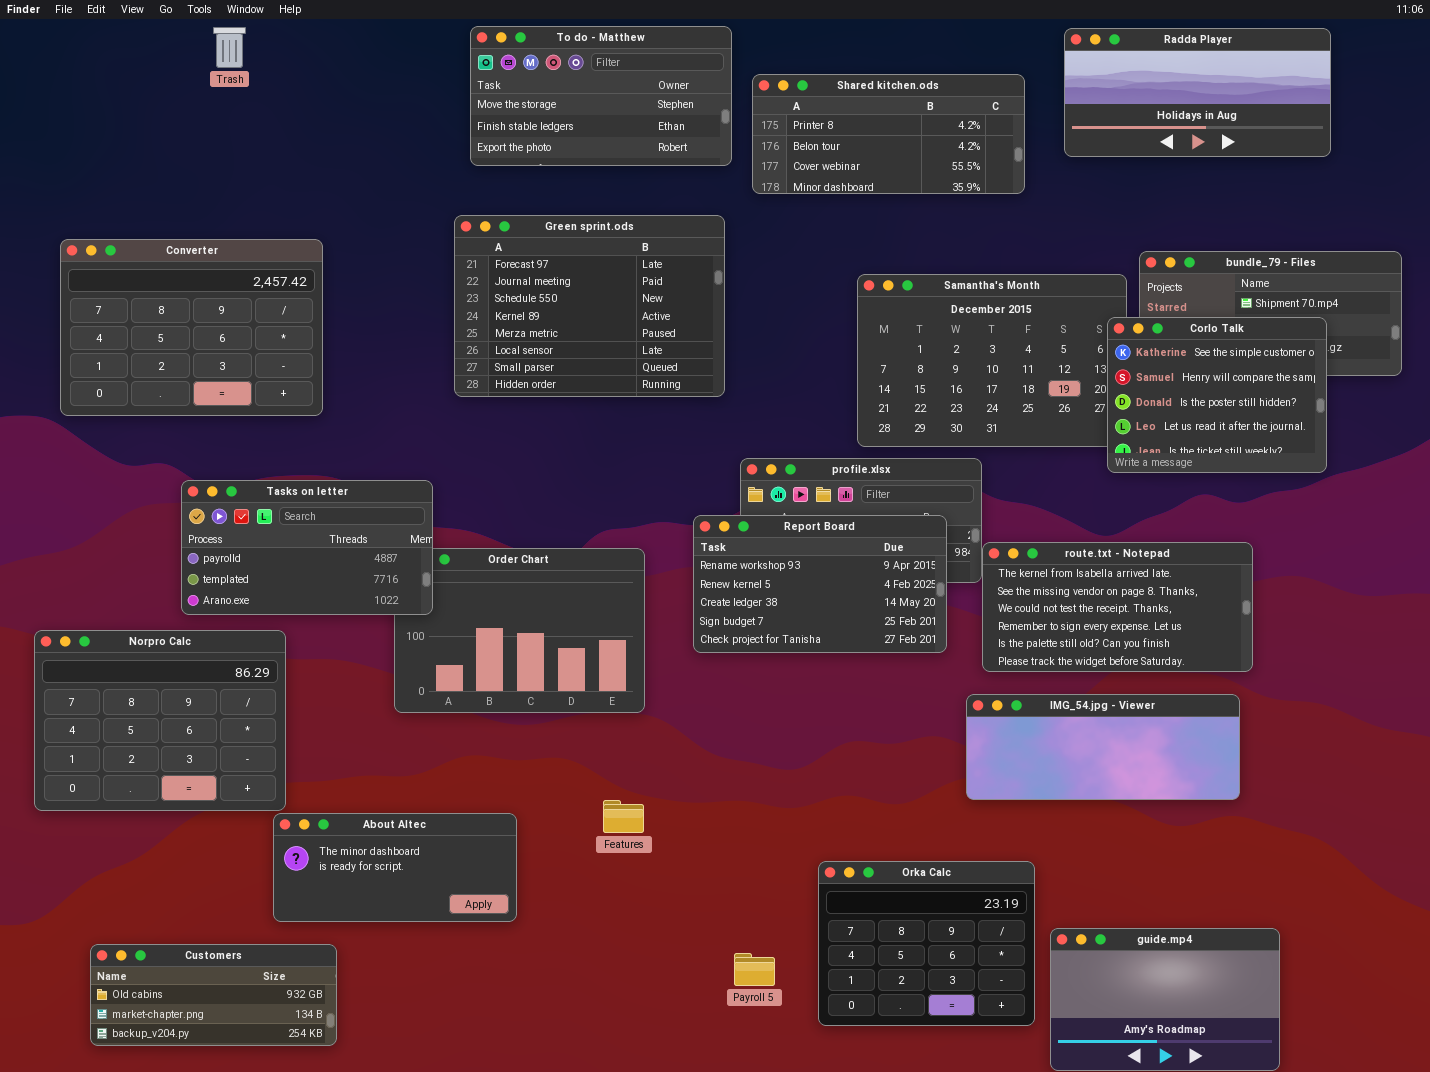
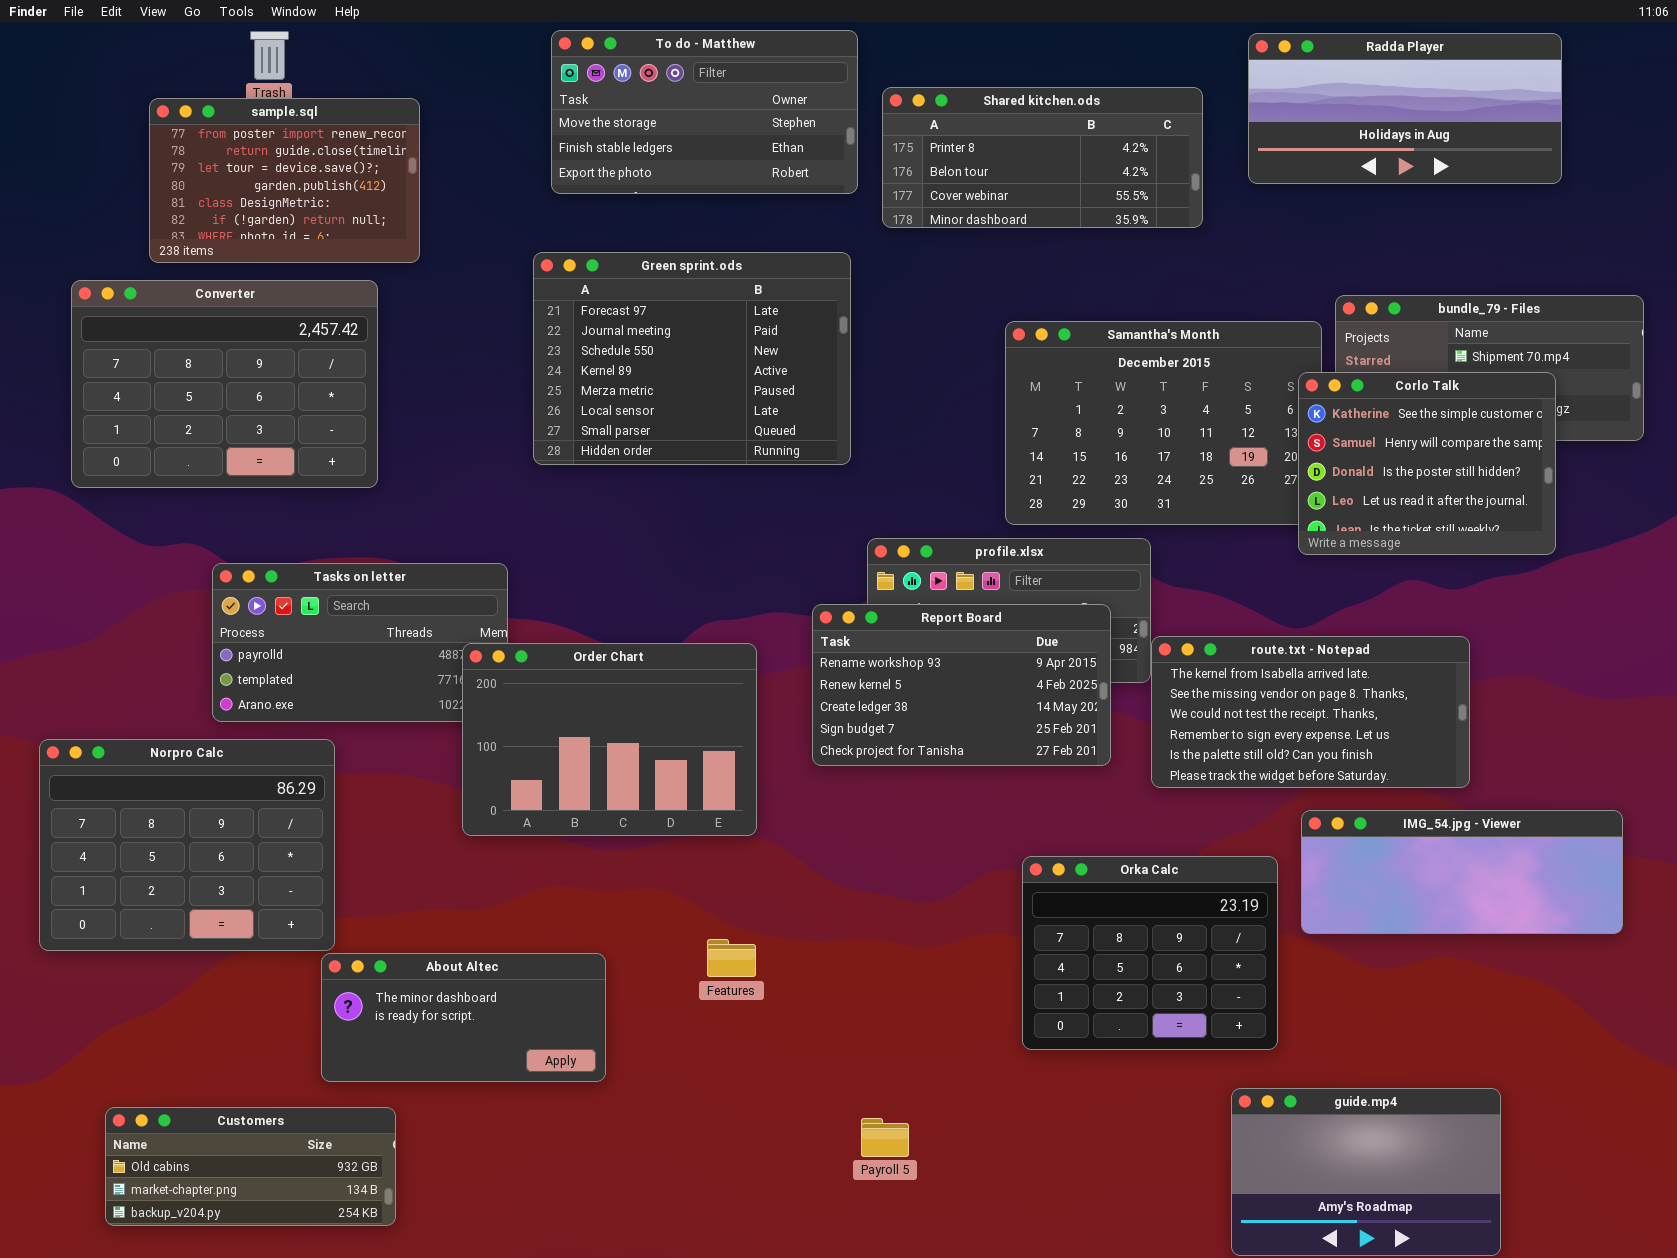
sample.sql: none -> [149,98,420,263], opened
Order Chart: [394,548,645,713] -> [462,643,757,836], raised
IMG_54.jpg - Viewer: [966,694,1240,800] -> [1301,810,1623,934], moved
Orka Calc: [818,861,1035,1026] -> [1022,856,1278,1050], moved

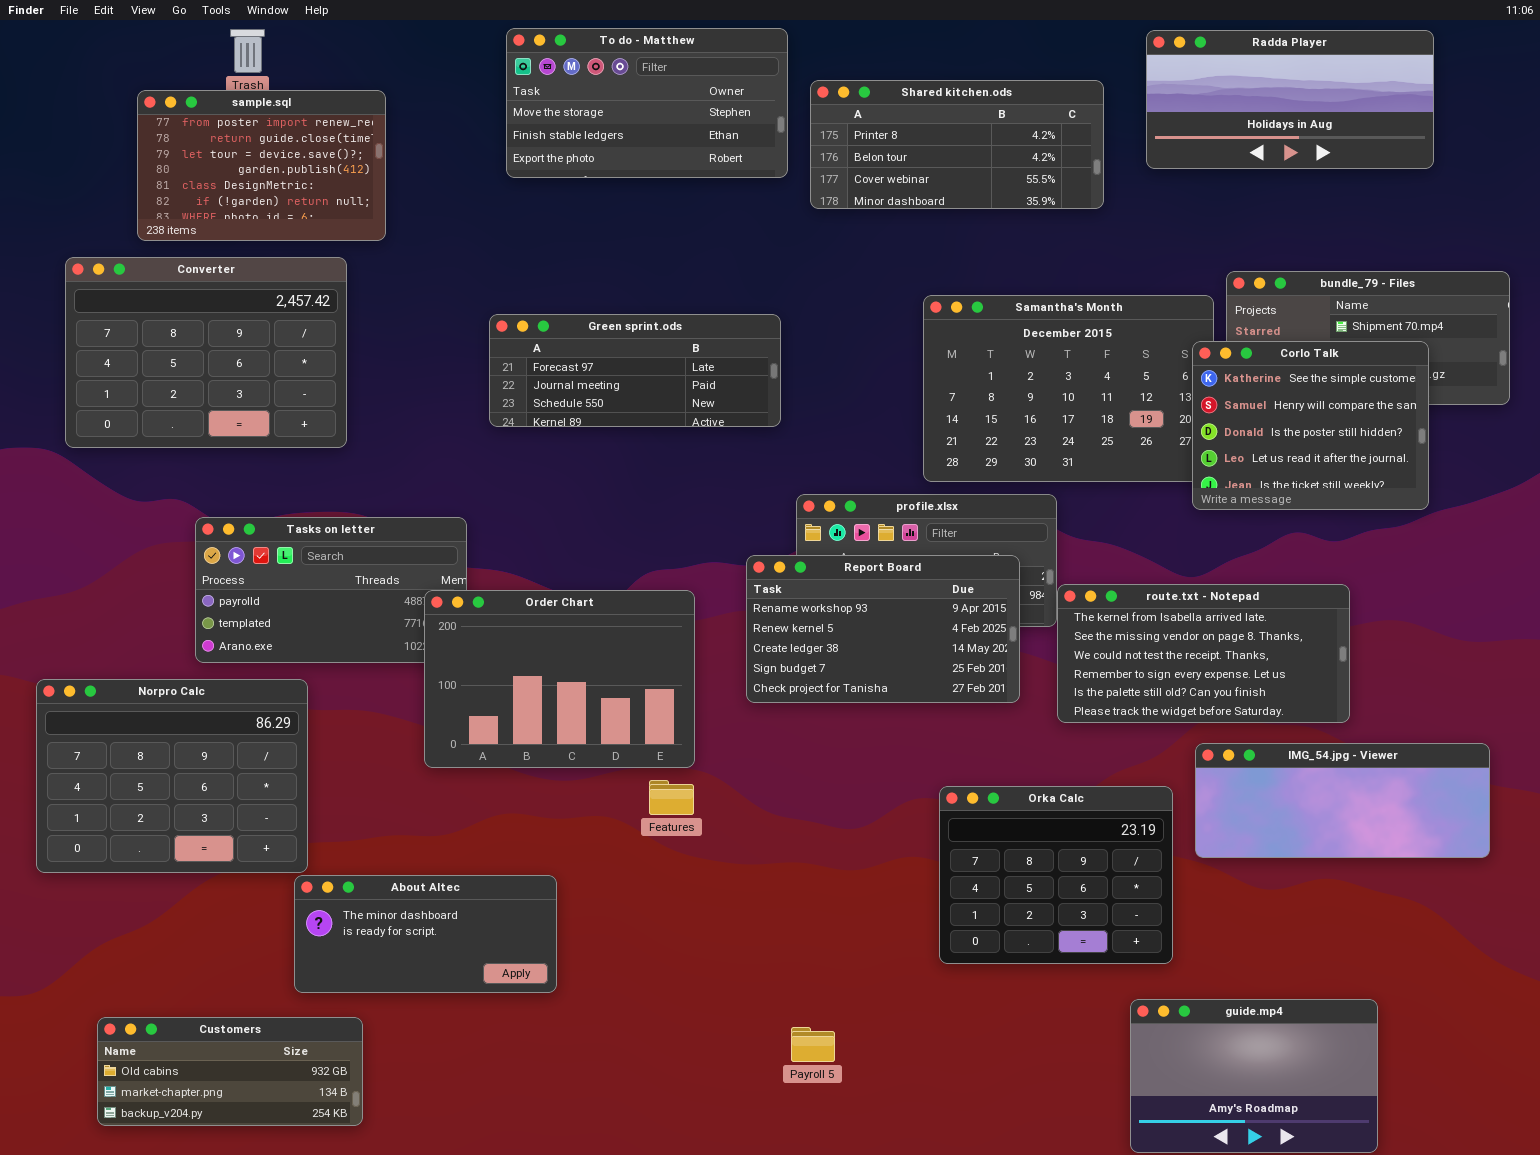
Green sprint.ods: [533,252,851,465] -> [489,314,781,427], resized
Features: [707,939,756,977] -> [649,780,694,815], moved

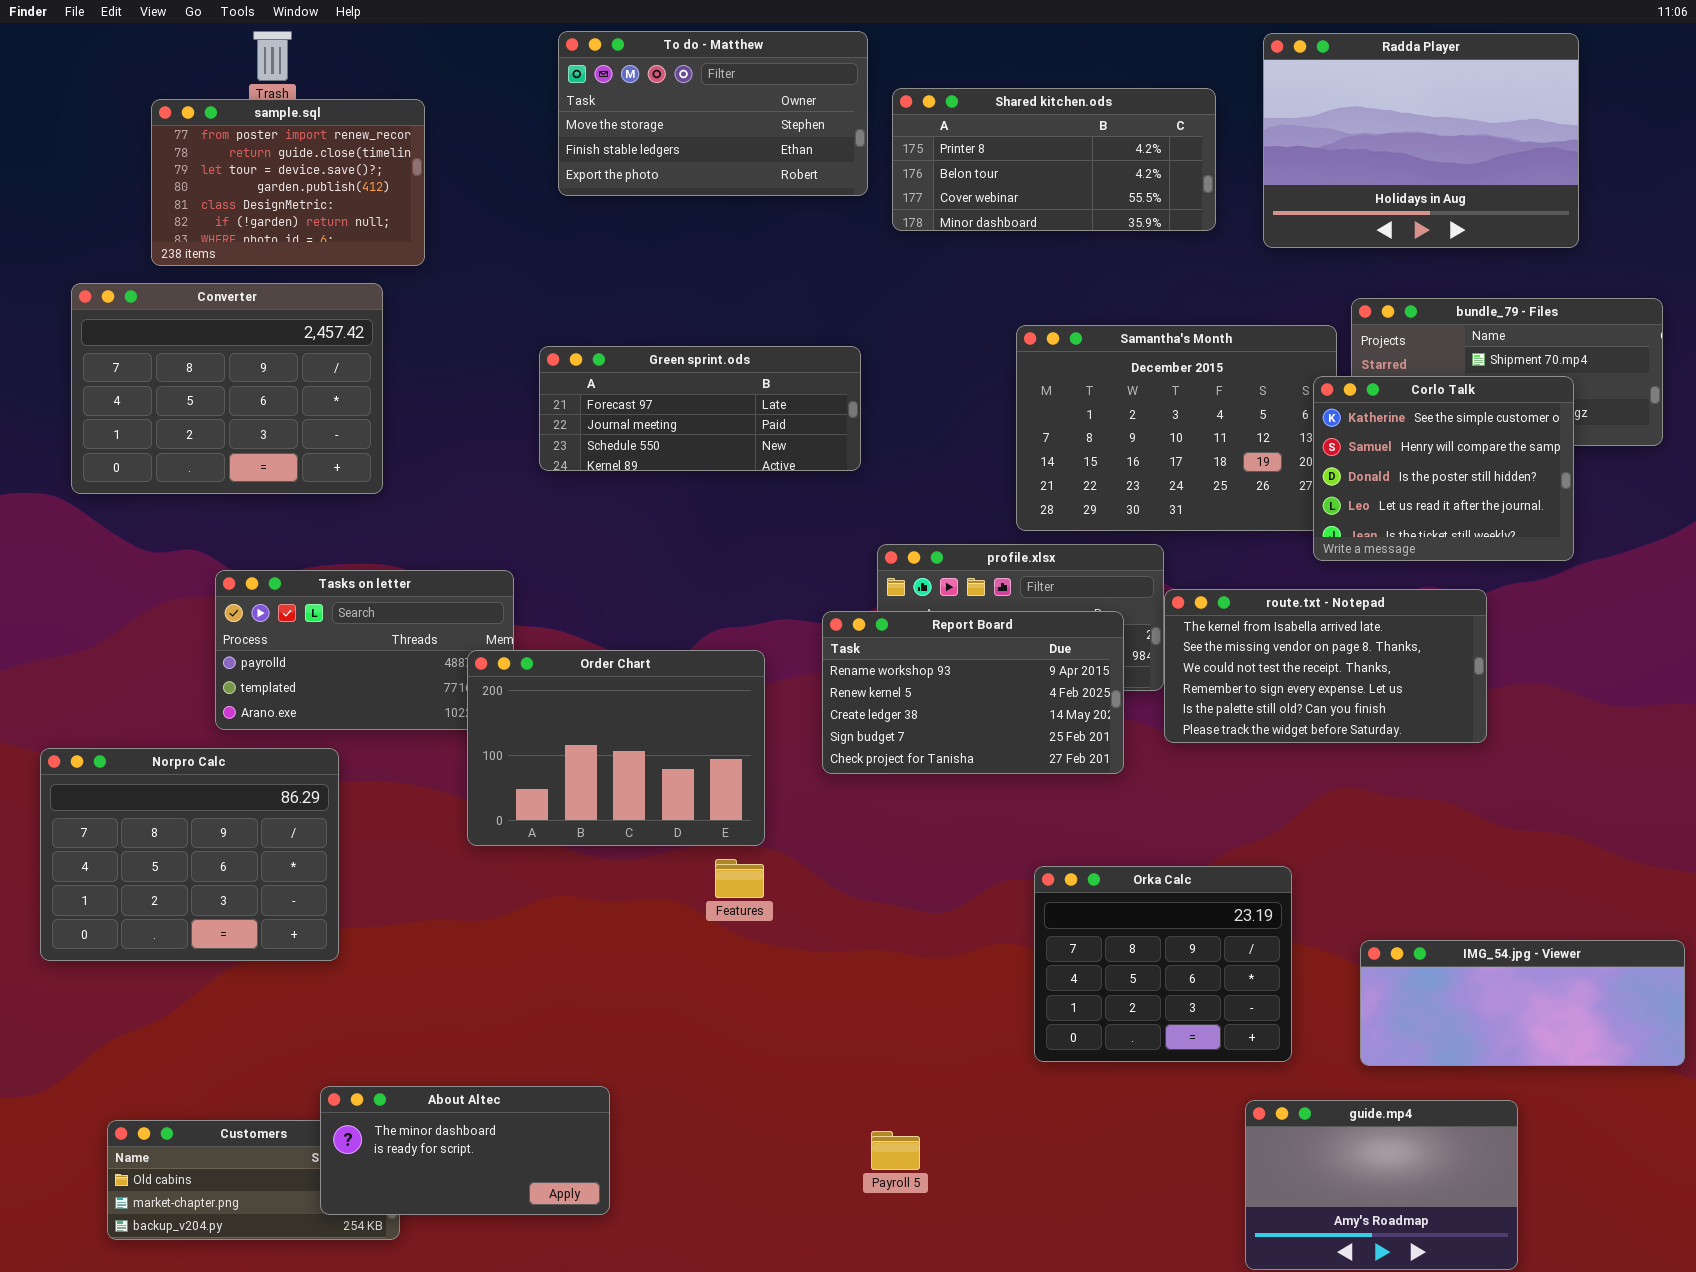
Radda Player: [1146,30,1434,169] -> [1263,33,1579,248], resized
route.txt - Notepad: [1057,584,1350,723] -> [1164,589,1487,743], moved
IMG_54.jpg - Viewer: [1195,743,1490,858] -> [1360,940,1685,1066], moved
About Altec: [294,875,557,993] -> [320,1086,610,1215], moved

